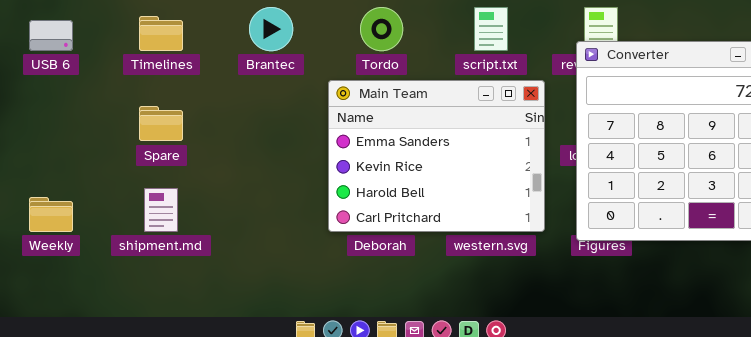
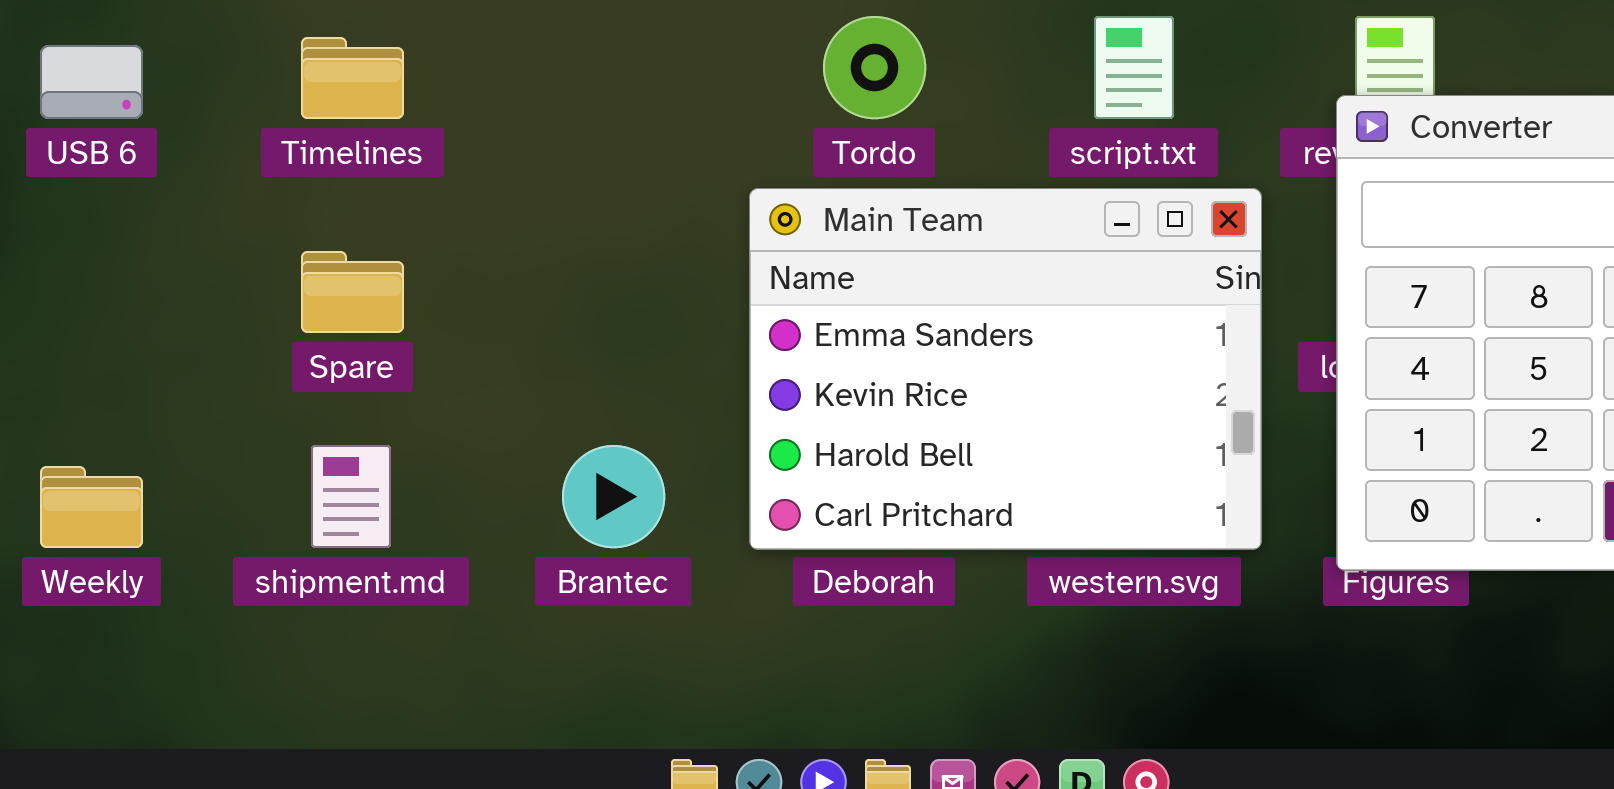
Brantec: [249,7,293,51] -> [562,445,665,548], moved

